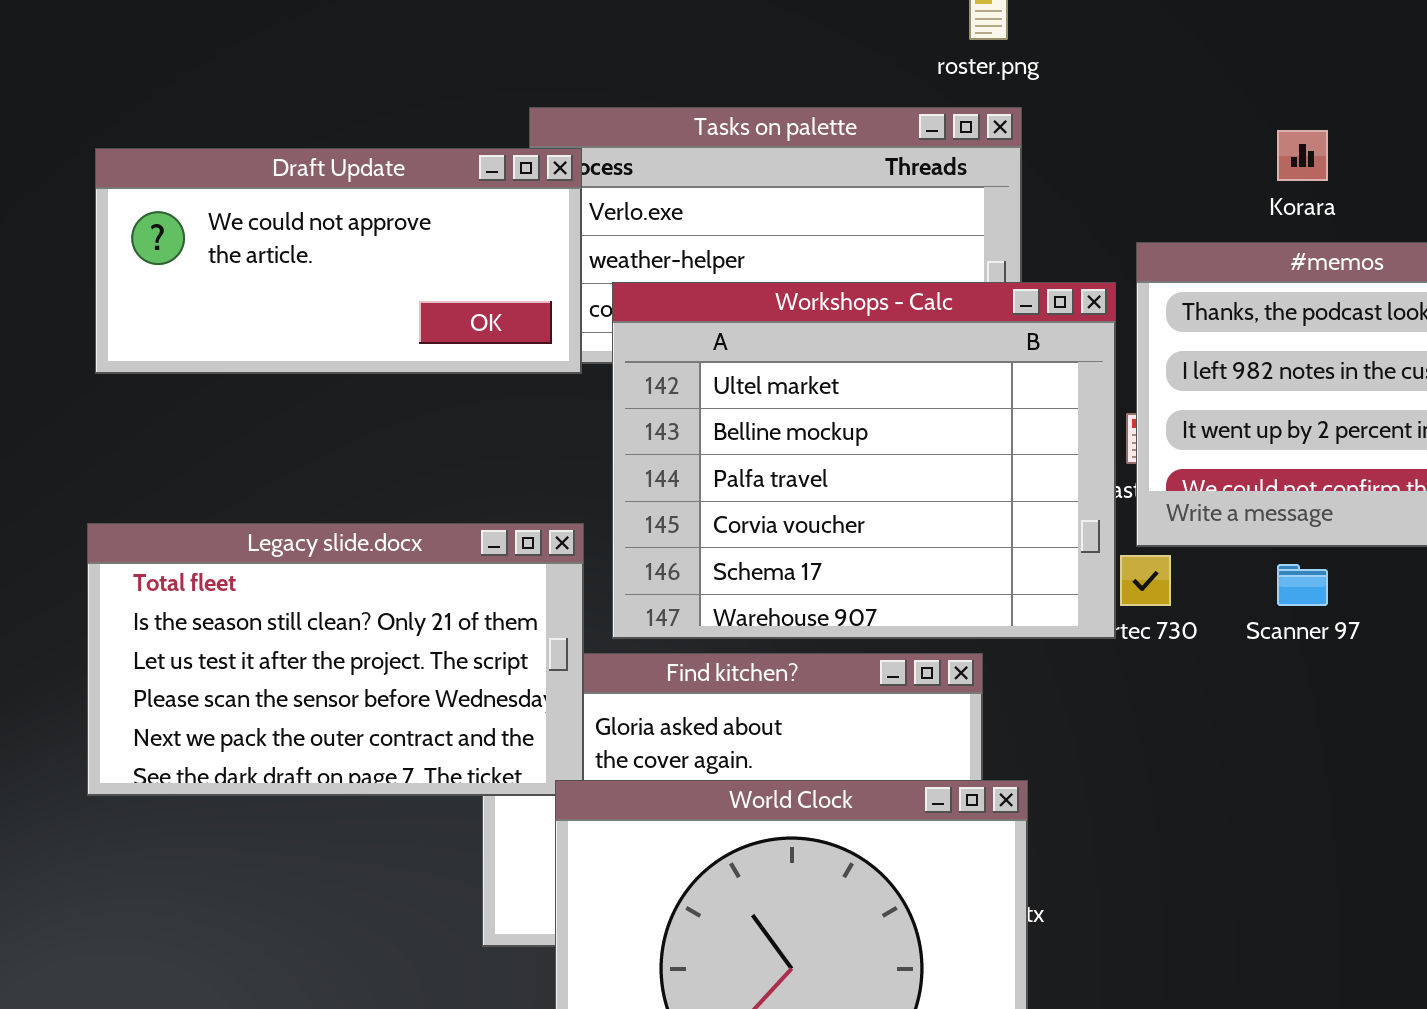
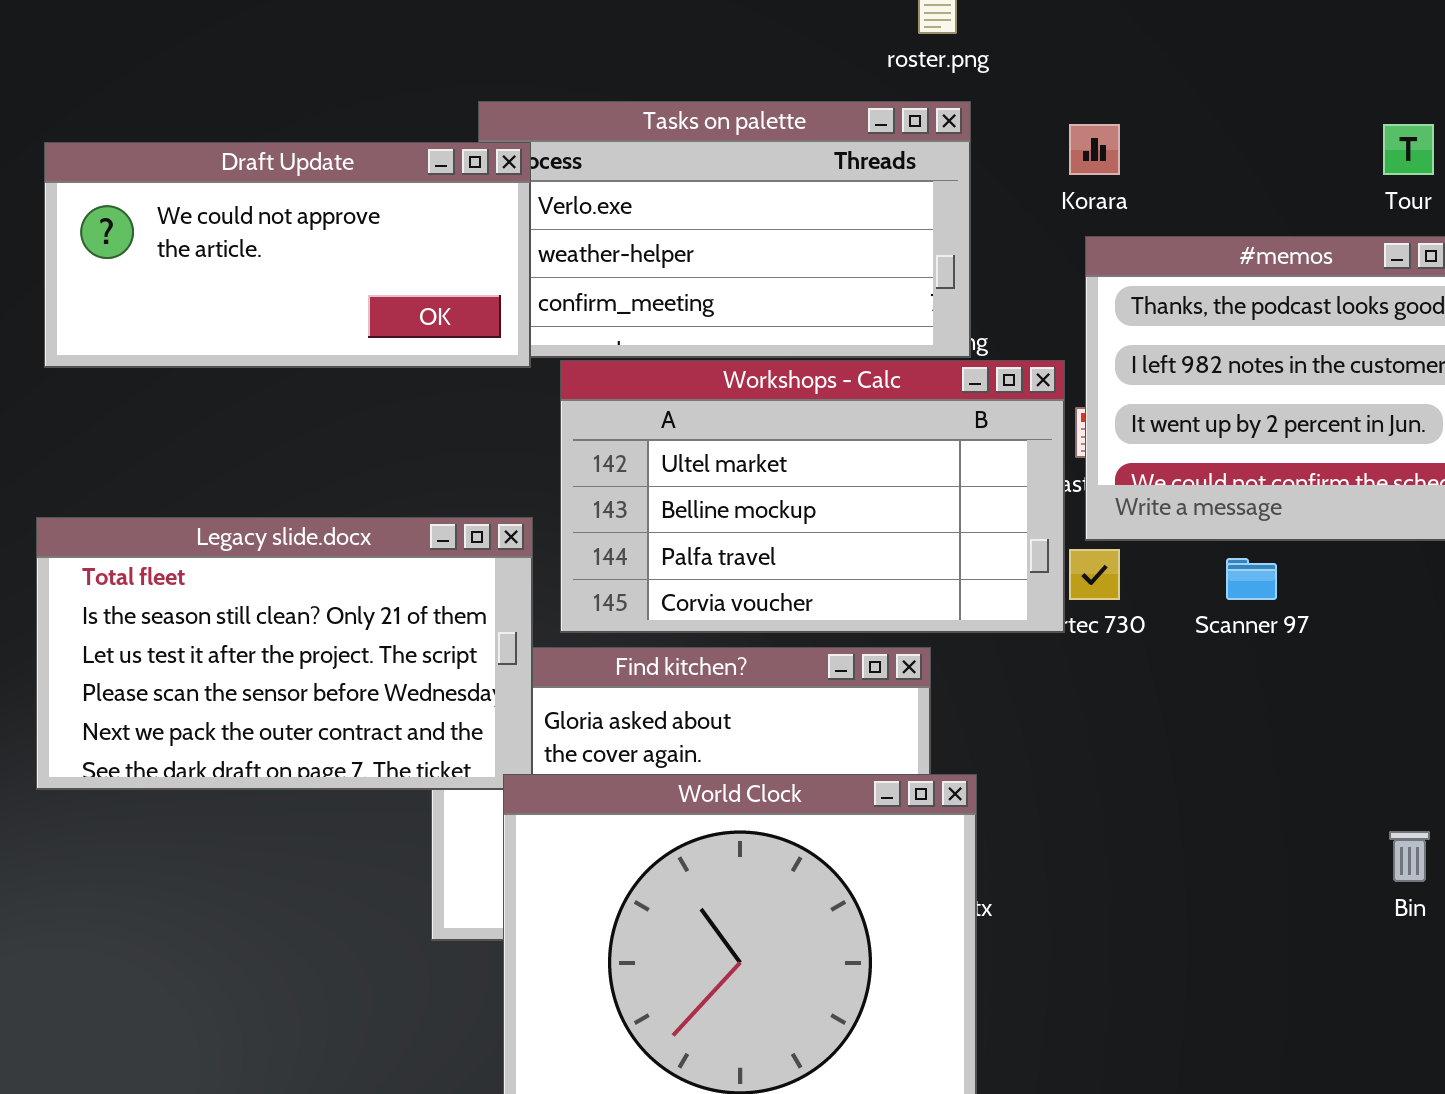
Korara: [1277,130,1328,181] -> [1069,124,1120,175], moved
Workshops - Calc: [612,282,1116,639] -> [560,360,1065,633], resized

